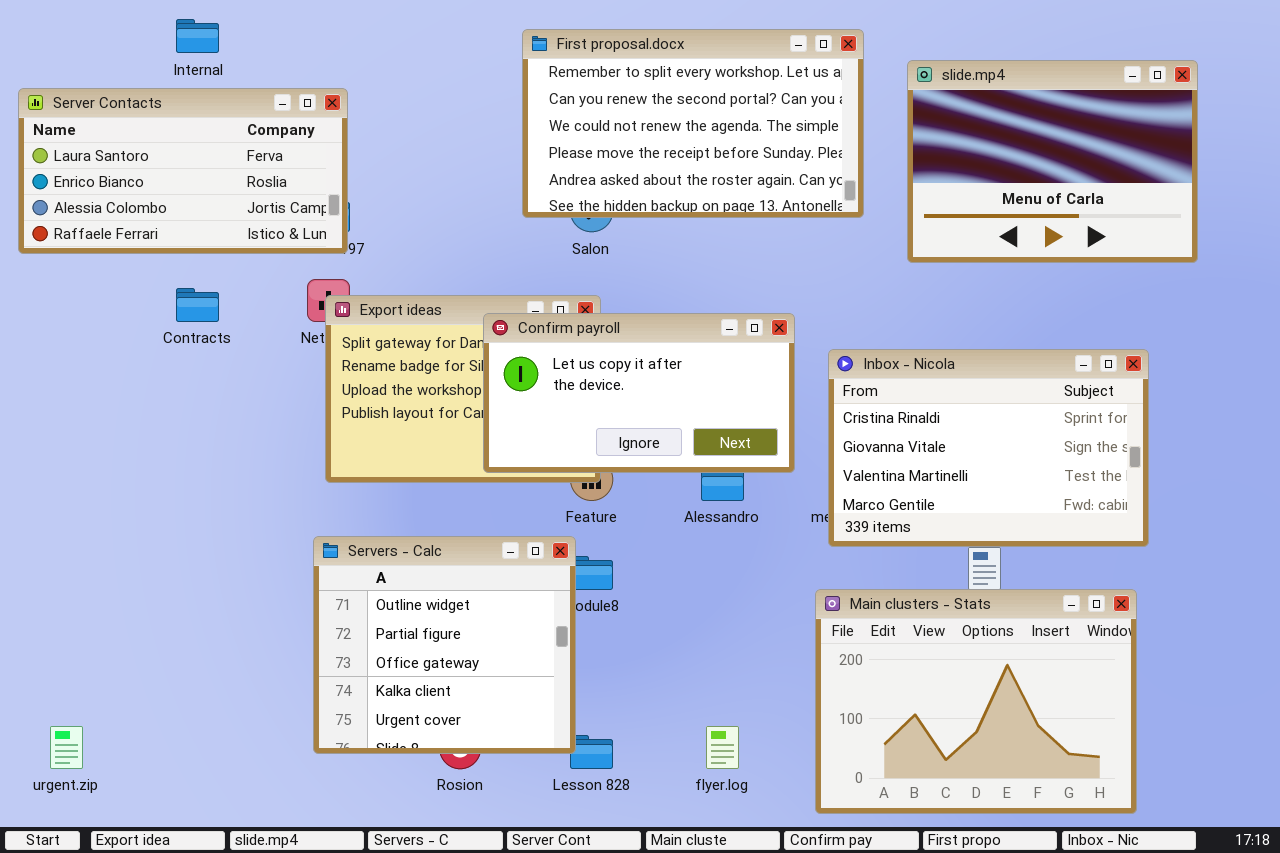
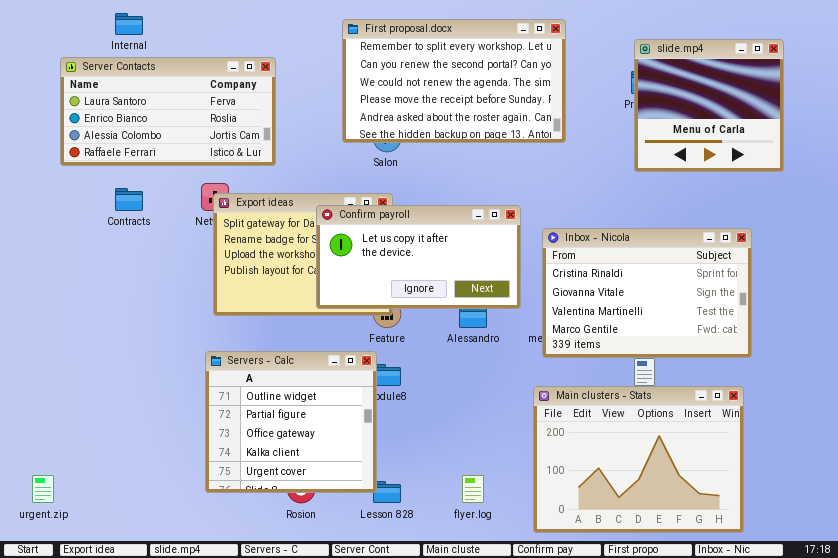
slide.mp4: [907,60,1198,263] -> [634,39,784,172], resized
Server Contacts: [18,88,348,254] -> [60,57,276,166], moved

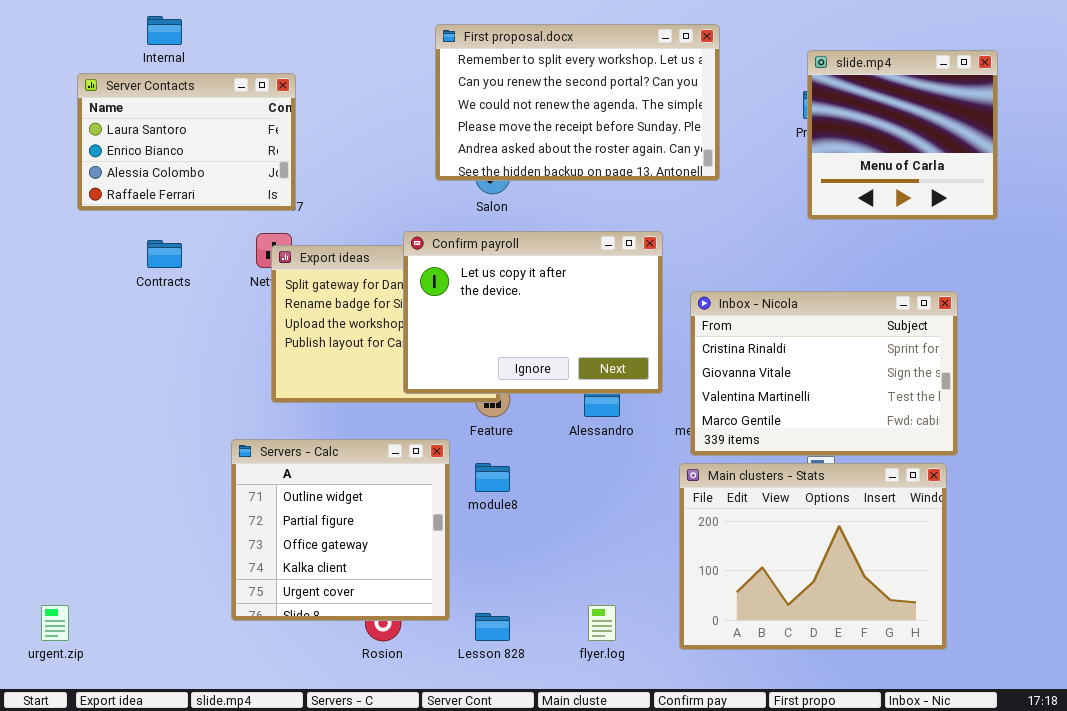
Server Contacts: [60,57,276,166] -> [77,73,296,211], resized
Confirm payroll: [316,205,521,309] -> [403,231,663,394], resized
Servers - Calc: [205,351,377,493] -> [231,439,450,621], moved
Main clusters - Stats: [533,386,744,533] -> [679,463,947,650], moved

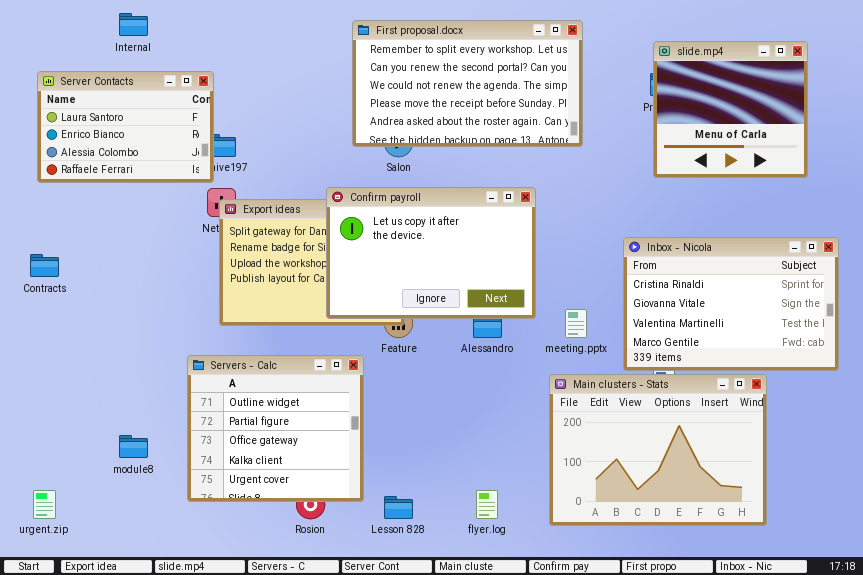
Server Contacts: [77,73,296,211] -> [37,71,214,183], moved
Contracts: [147,240,182,268] -> [30,254,59,277], moved
Inbox - Nicola: [690,291,958,456] -> [623,237,839,371], moved
module8: [475,463,510,492] -> [119,435,148,458], moved

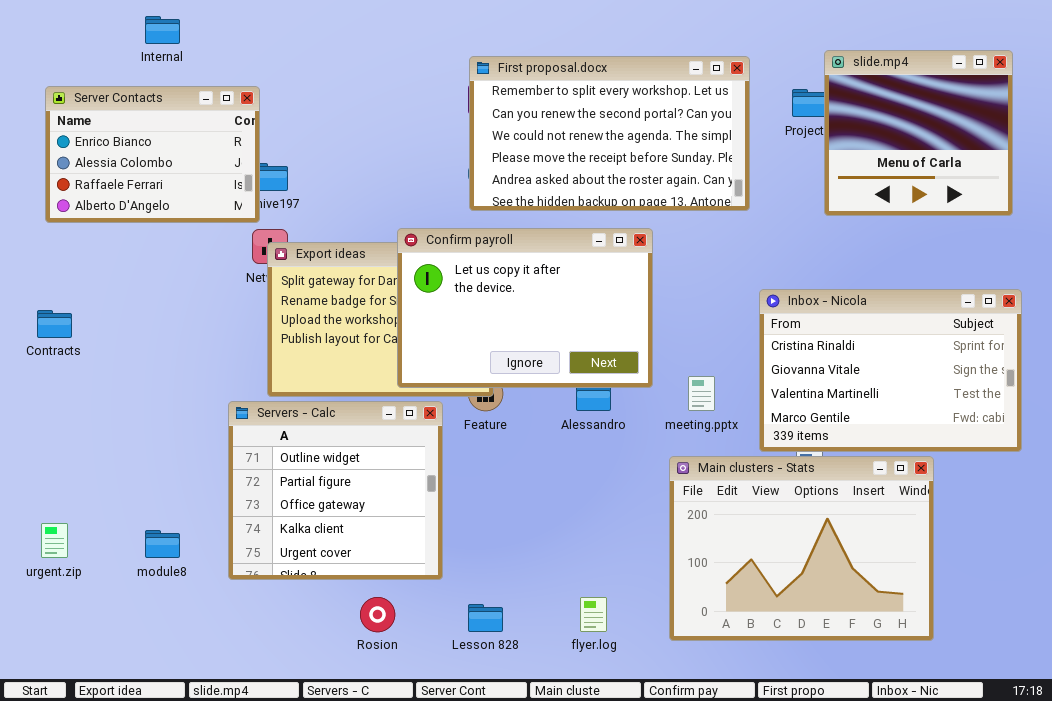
First proposal.docx: [352,20,583,147] -> [469,56,750,211], moved
slide.mp4: [653,41,808,178] -> [824,50,1013,216], moved
Server Contacts: [37,71,214,183] -> [45,86,260,223], scrolled down 1 row
Servers - Calc: [187,355,364,502] -> [228,401,443,580], moved
urgent.zip: [33,490,56,519] -> [41,523,68,558], moved

